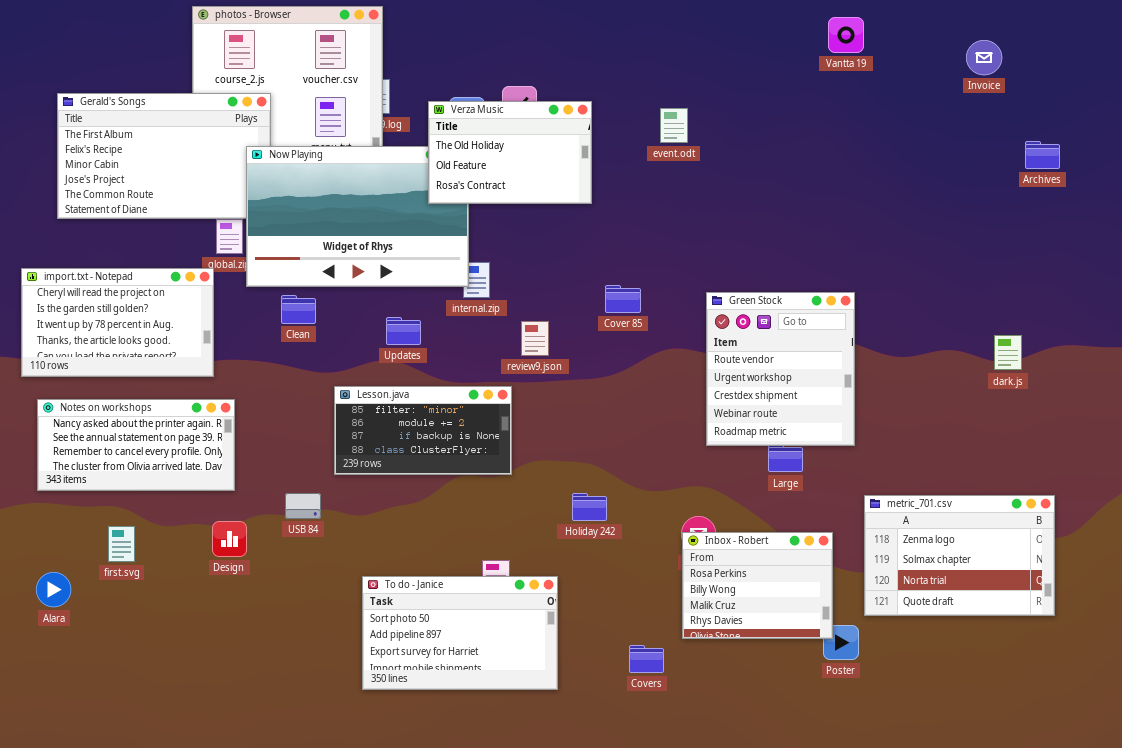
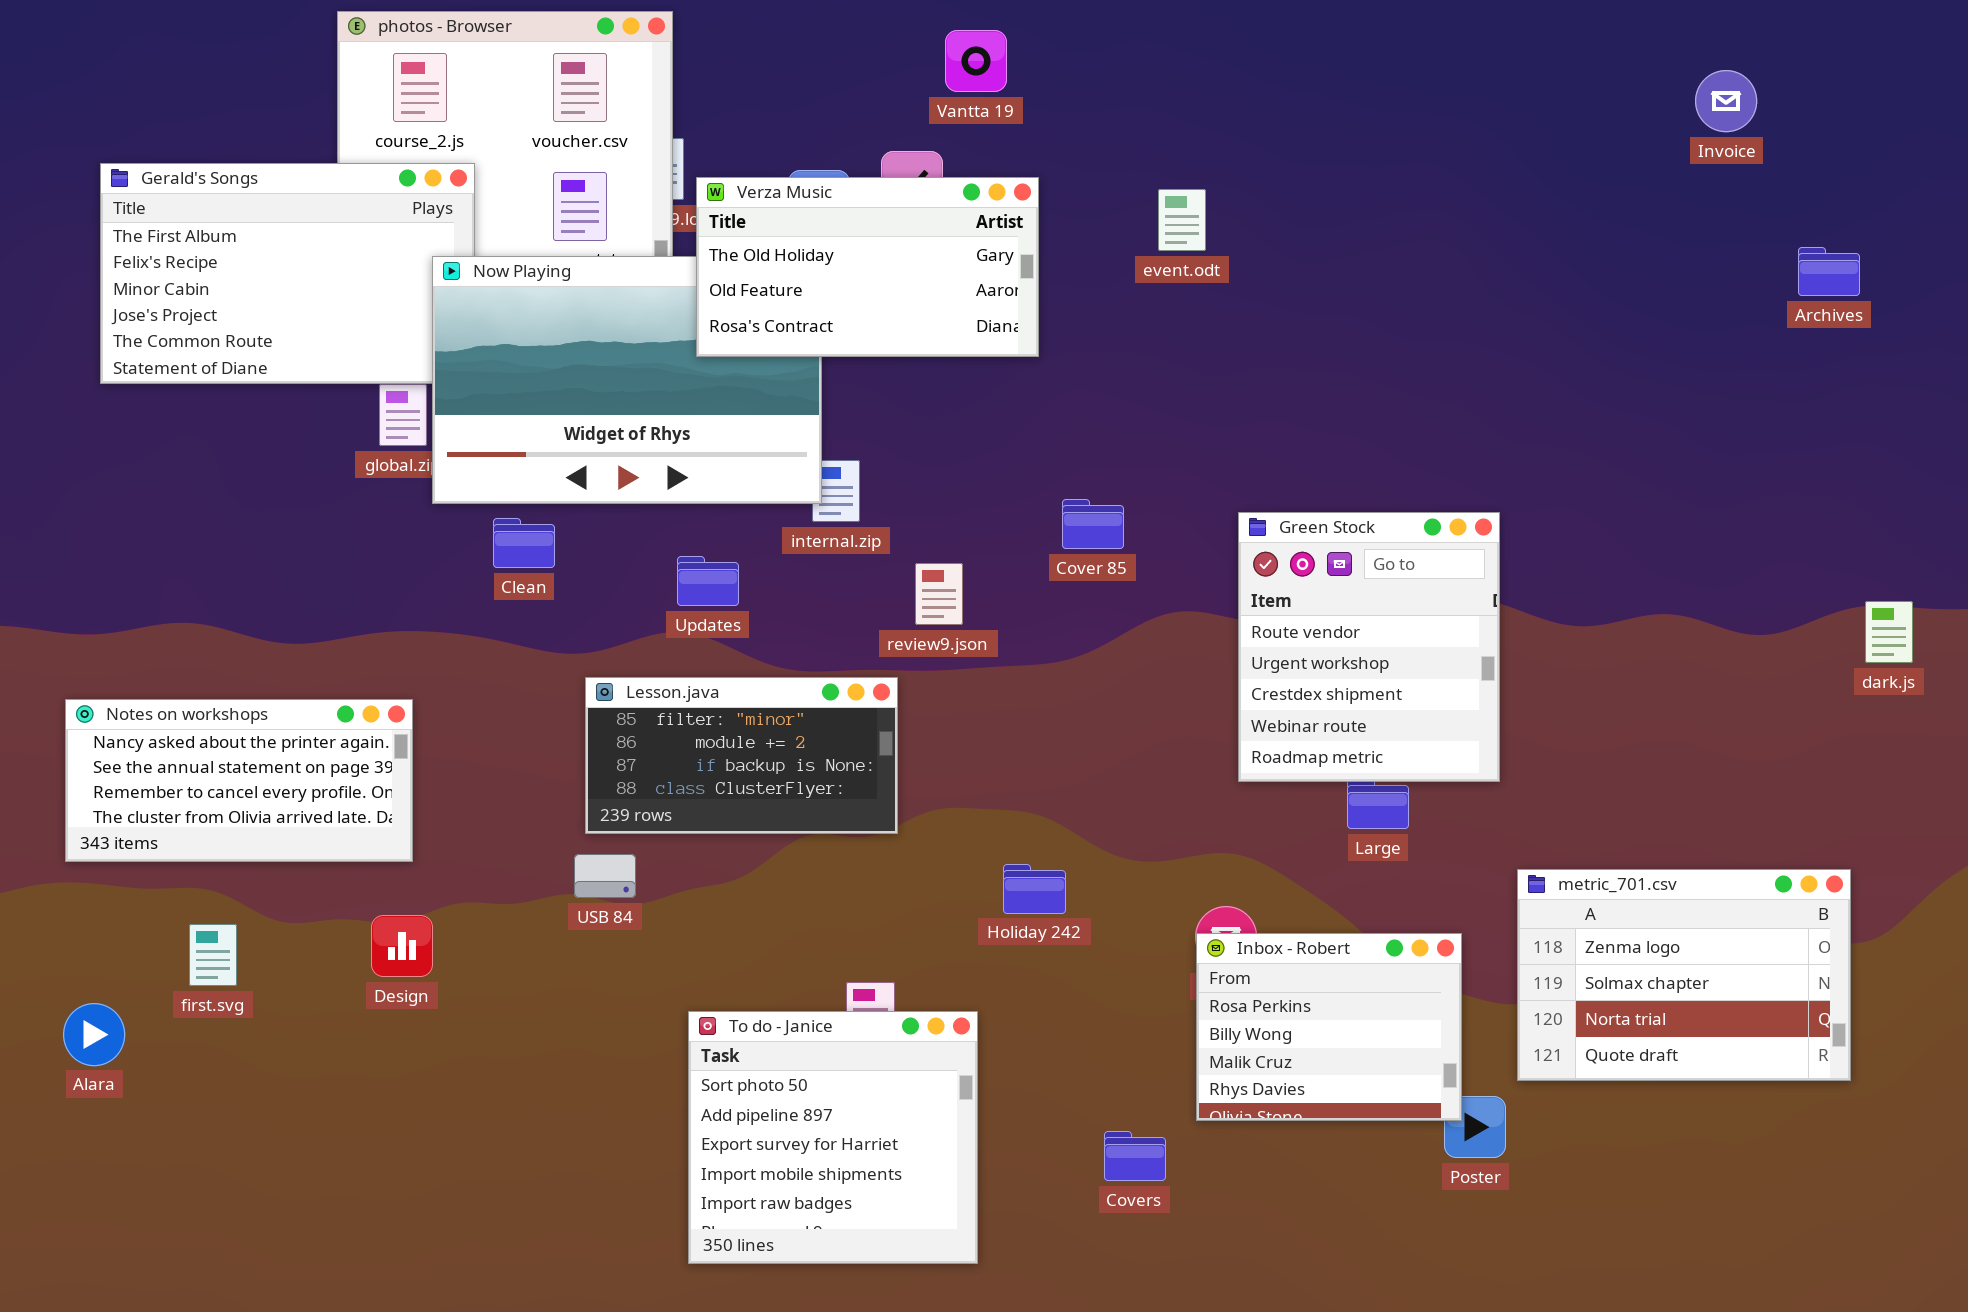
Vantta 19: [828,17,864,53] -> [945,30,1007,92], moved
Verza Music: [428,101,592,204] -> [696,177,1039,357], resized
import.txt - Notepad: [21,268,214,377] -> none, closed
dark.js: [994,335,1022,370] -> [1865,601,1913,663], moved
USB 84: [285,493,321,519] -> [574,854,636,898], moved
To do - Janice: [362,576,558,690] -> [688,1011,978,1264], resized

